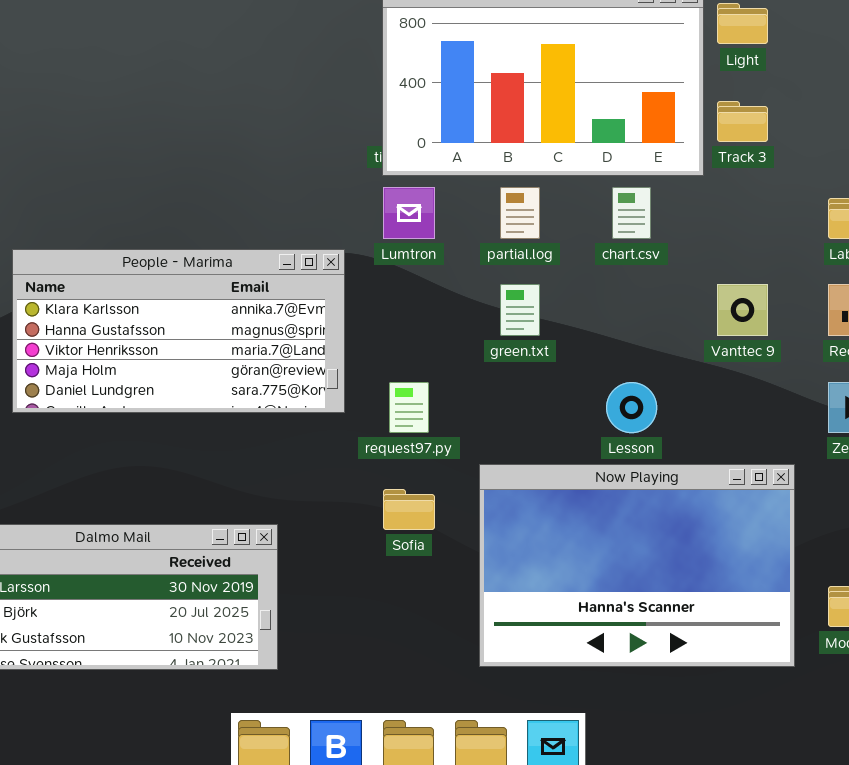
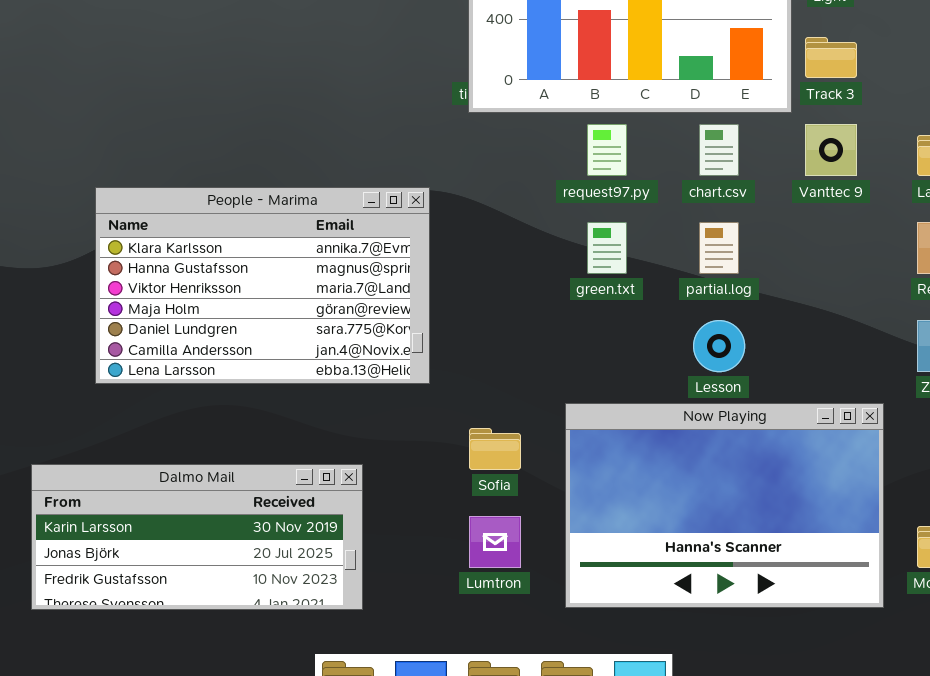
Lumtron: [383,187,435,239] -> [469,516,521,568], moved
partial.log: [500,187,540,239] -> [699,222,739,274], moved
People - Marima: [12,249,345,413] -> [95,187,430,384], resized
Vanttec 9: [717,284,768,336] -> [805,124,857,176], moved
request97.py: [389,382,429,433] -> [587,124,627,176], moved

